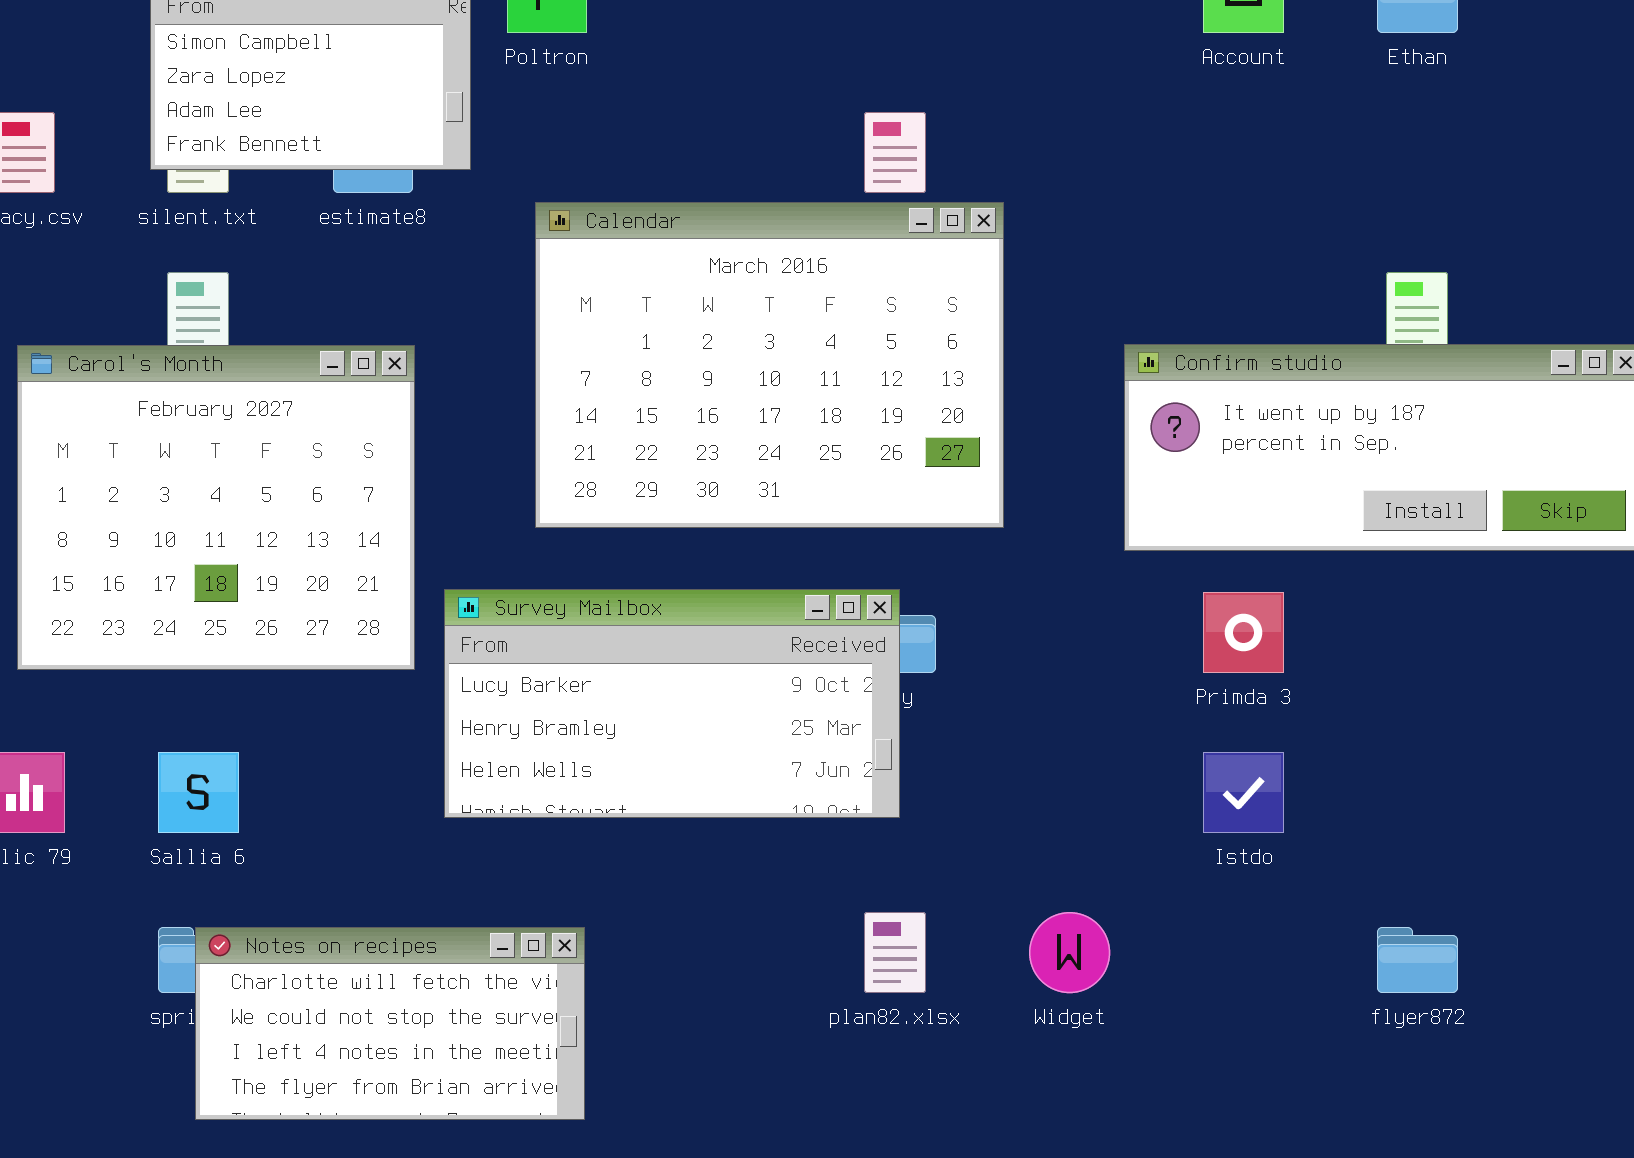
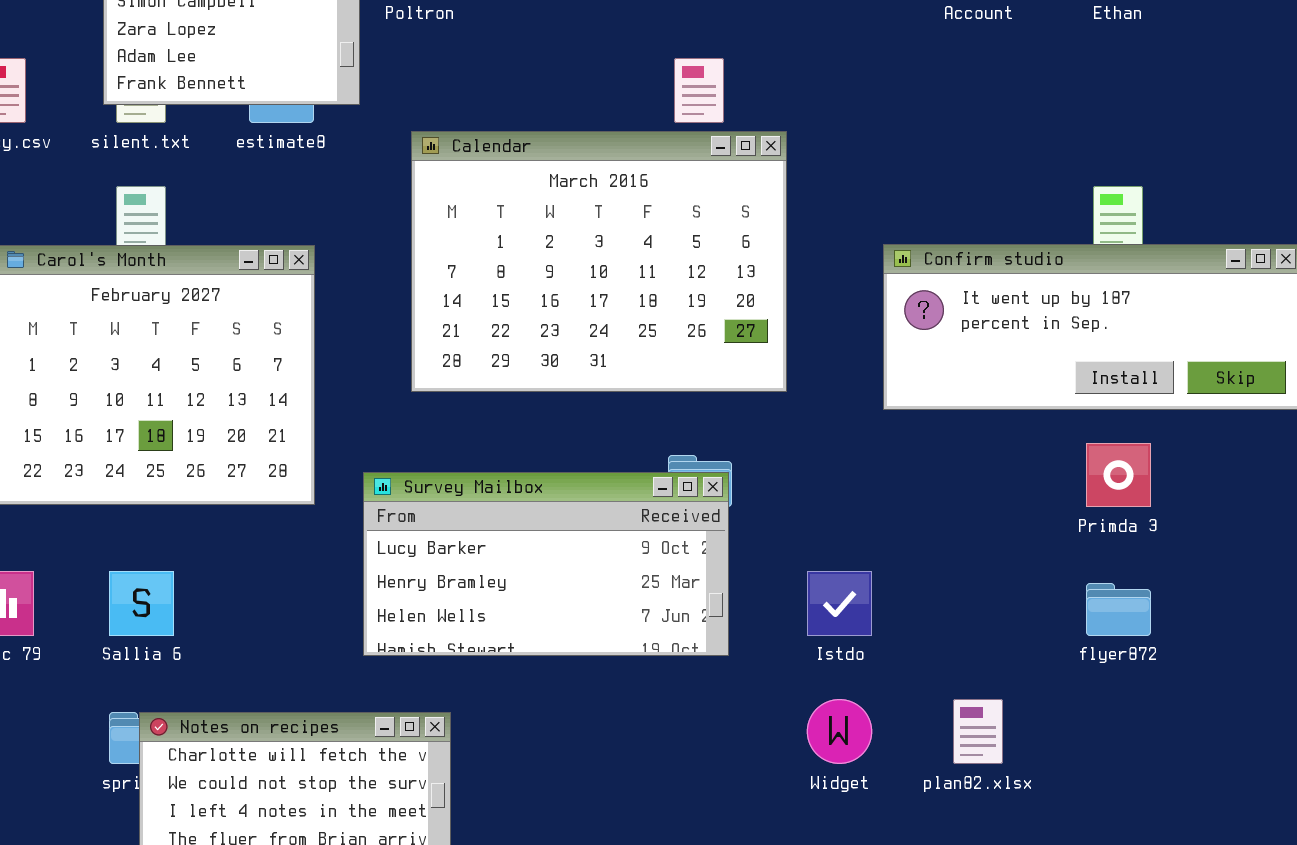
Survey Mailbox: [444,589,900,818] -> [363,472,729,656], moved
Primda 3: [1203,592,1284,673] -> [1086,443,1151,507], moved
Istdo: [1203,752,1284,833] -> [807,571,872,636], moved
plan82.xlsx: [864,912,926,993] -> [953,699,1003,764], moved
flyer872: [1377,927,1458,993] -> [1086,583,1151,636], moved

